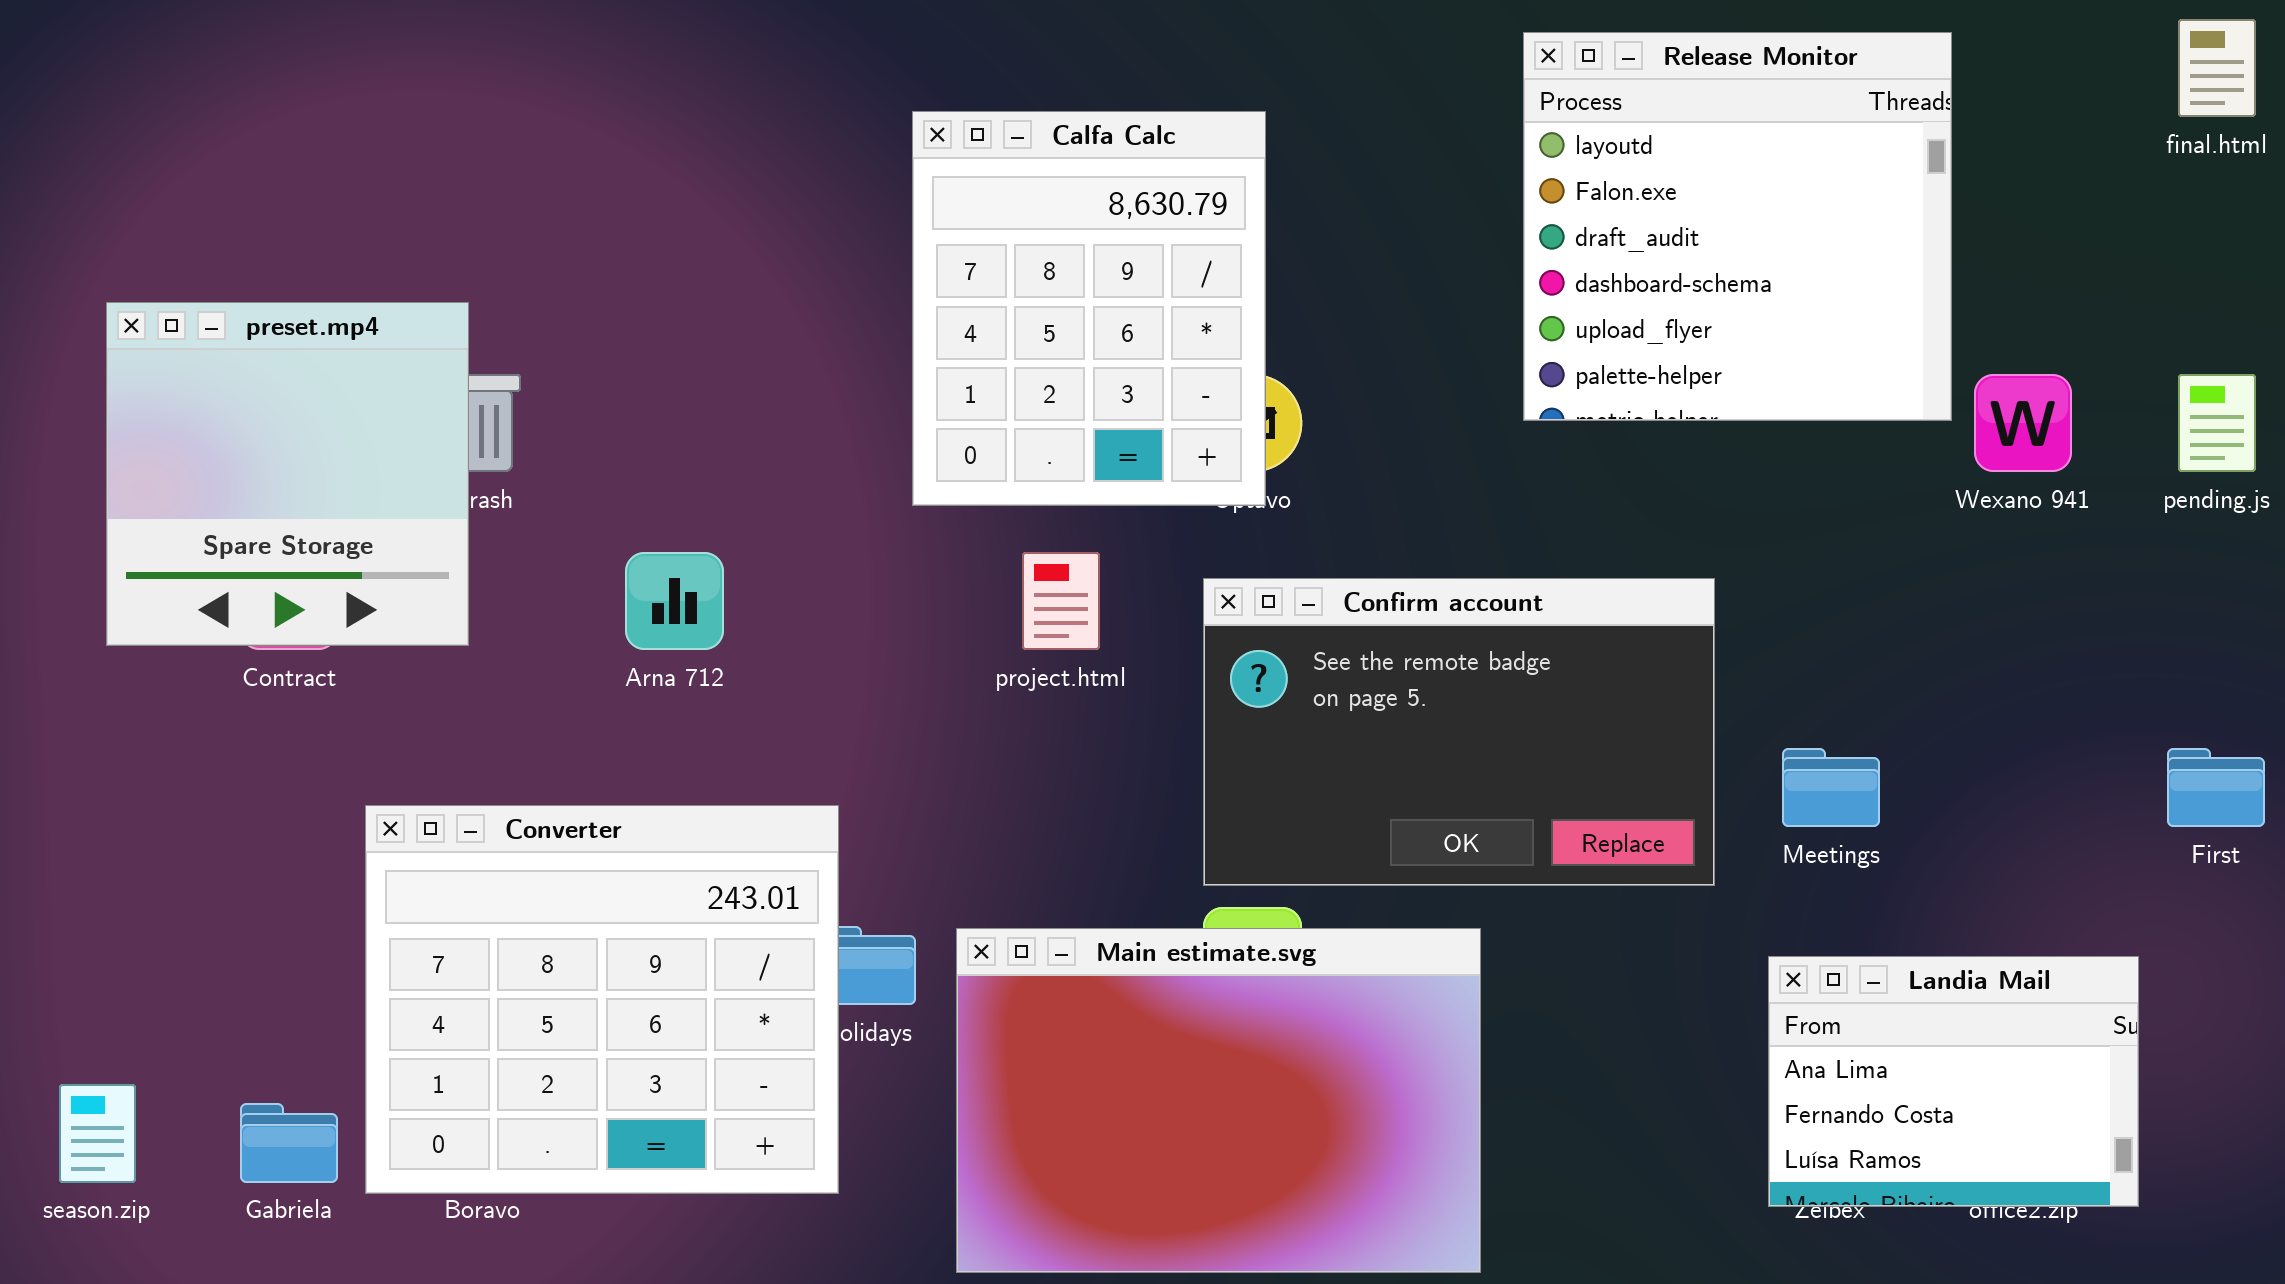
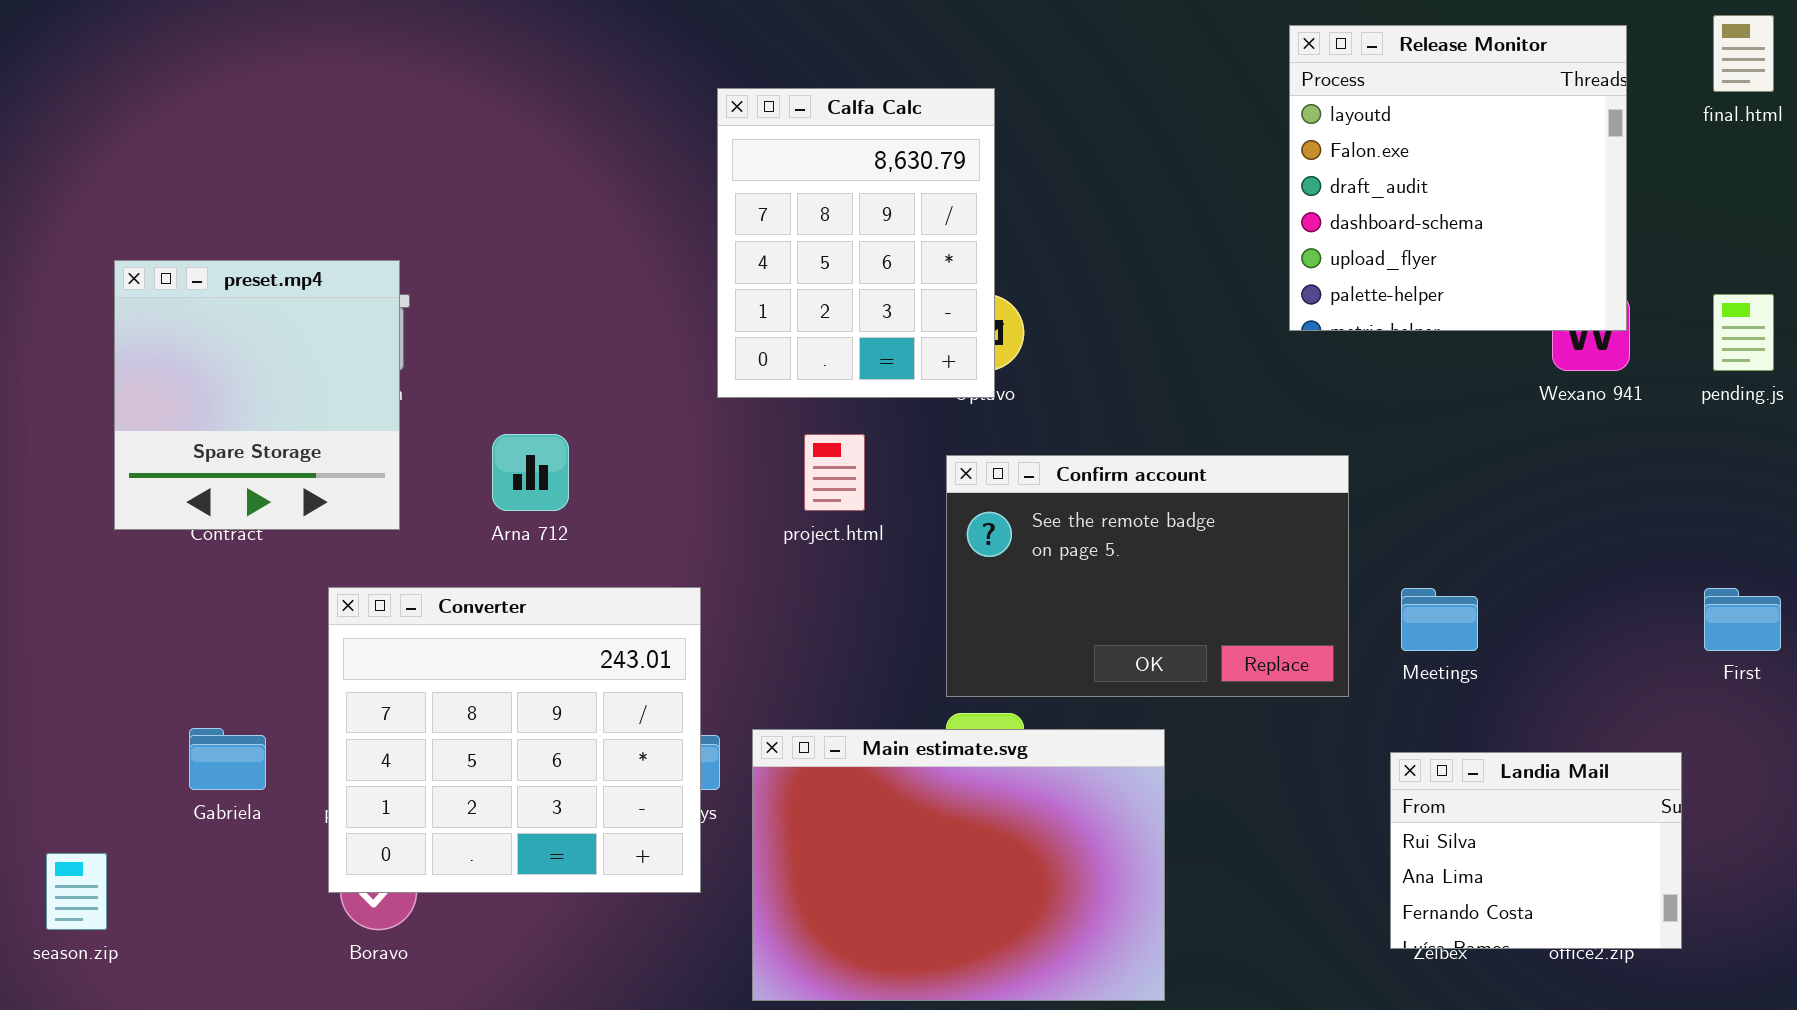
Release Monitor: [1523,32,1952,421] -> [1289,25,1627,331], moved
preset.mp4: [106,302,469,646] -> [114,260,400,530], moved
Converter: [365,805,839,1194] -> [328,587,701,893], moved
Landia Mail: [1768,956,2139,1207] -> [1390,752,1682,949], scrolled up 1 row
Gabriela: [240,1103,338,1183] -> [189,728,266,790], moved

